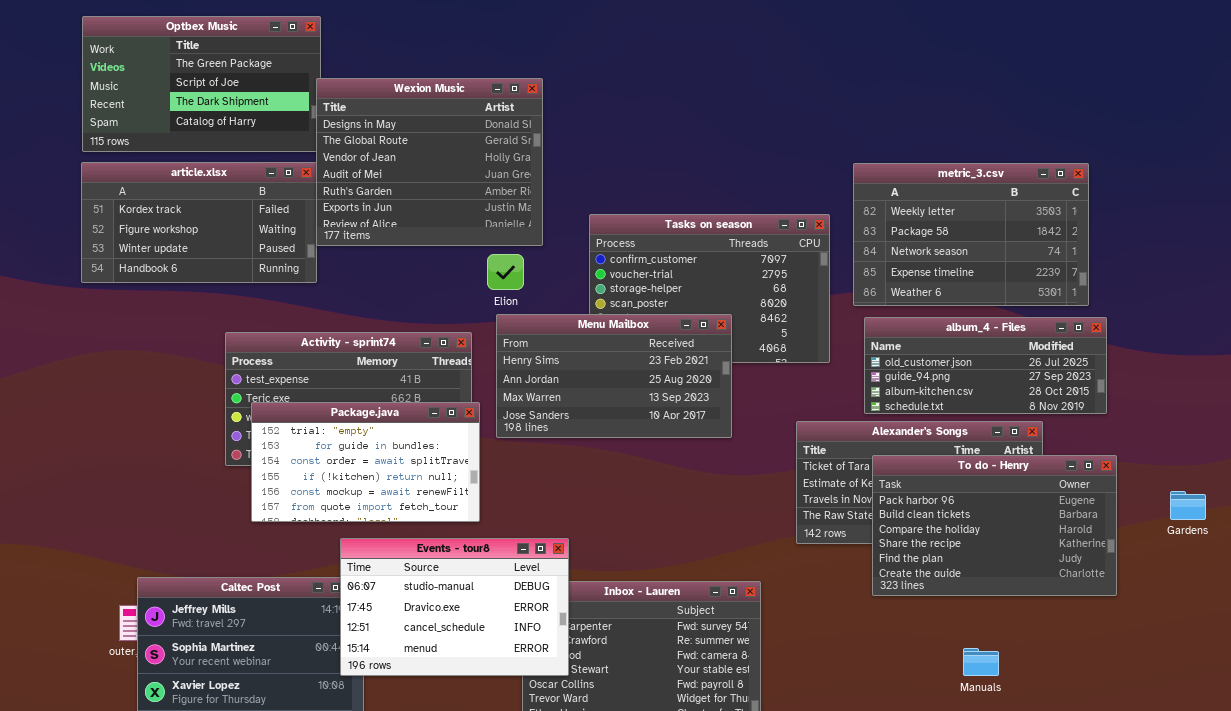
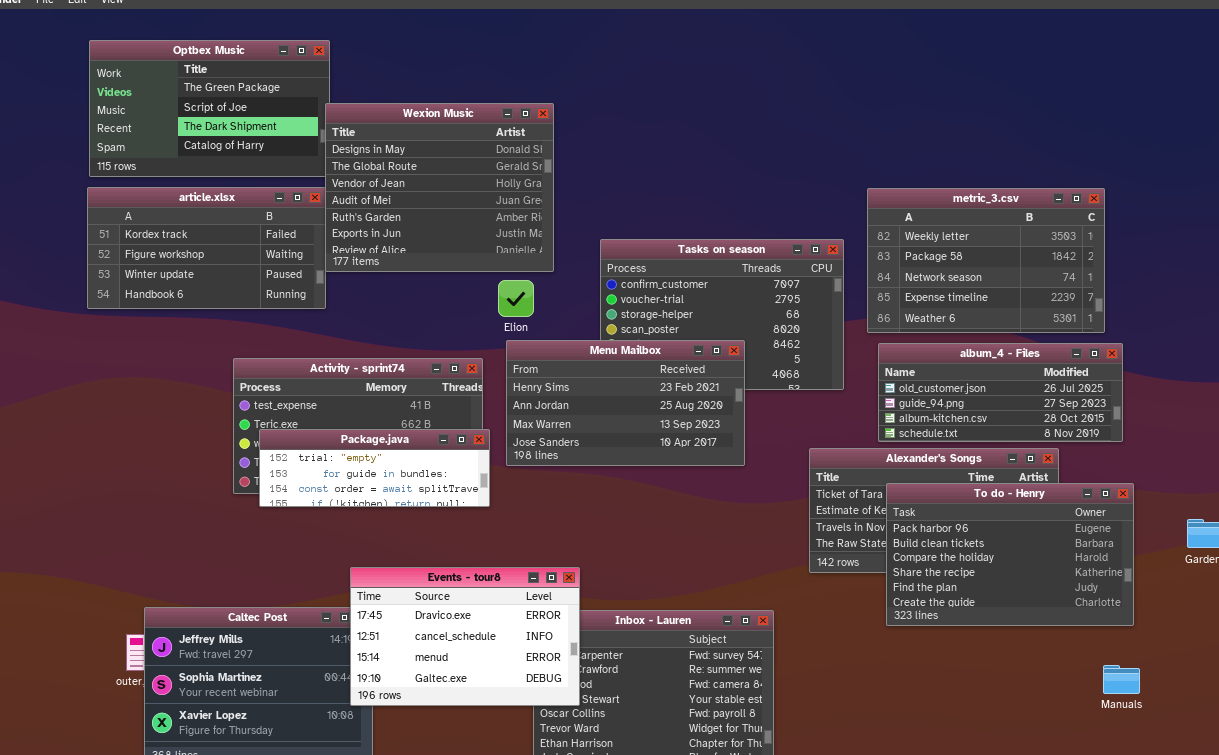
Package.java: [251,402,480,522] -> [259,429,490,507], resized
Events - tour8: [340,538,569,676] -> [350,567,580,706], scrolled down 1 row
Manuals: [963,648,999,676] -> [1103,665,1140,694], moved

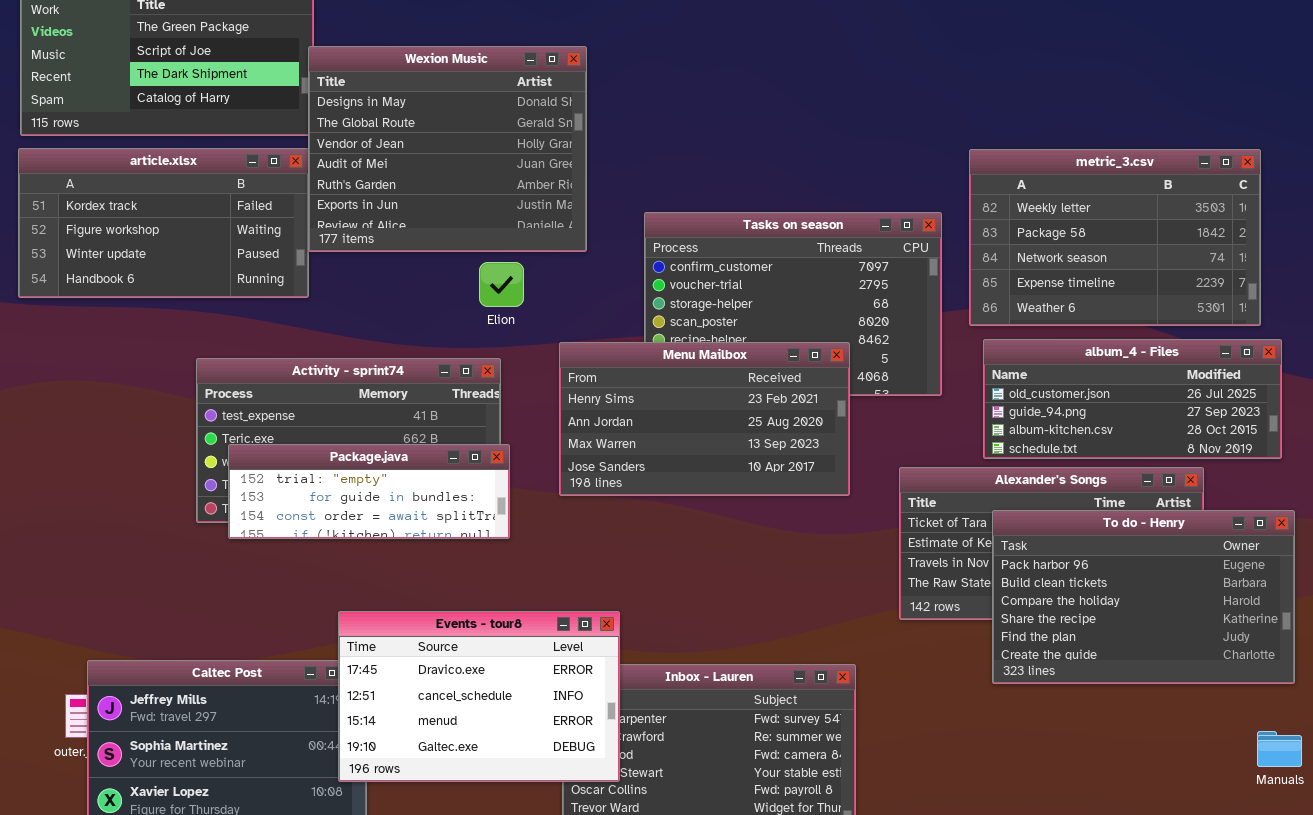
Elion: [498,280,534,317] -> [479,262,524,307], moved
Menu Mailbox: [506,340,745,466] -> [559,342,850,496], moved

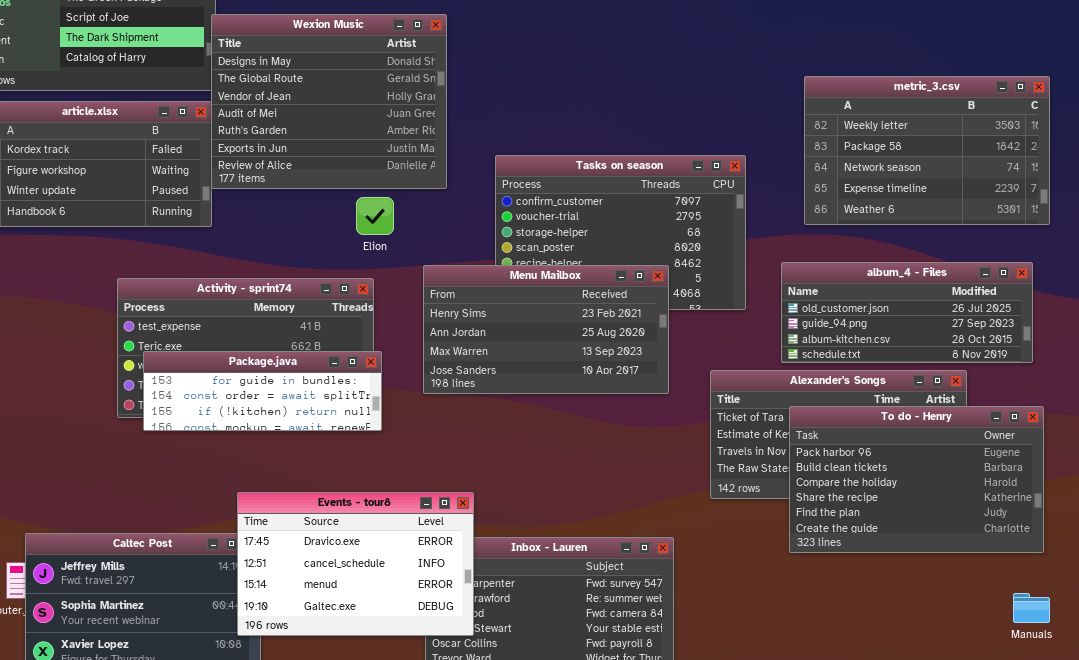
metric_3.csv: [969,149,1261,326] -> [804,76,1050,225], moved
Package.java: [228,444,510,539] -> [143,351,382,431], scrolled down 1 row

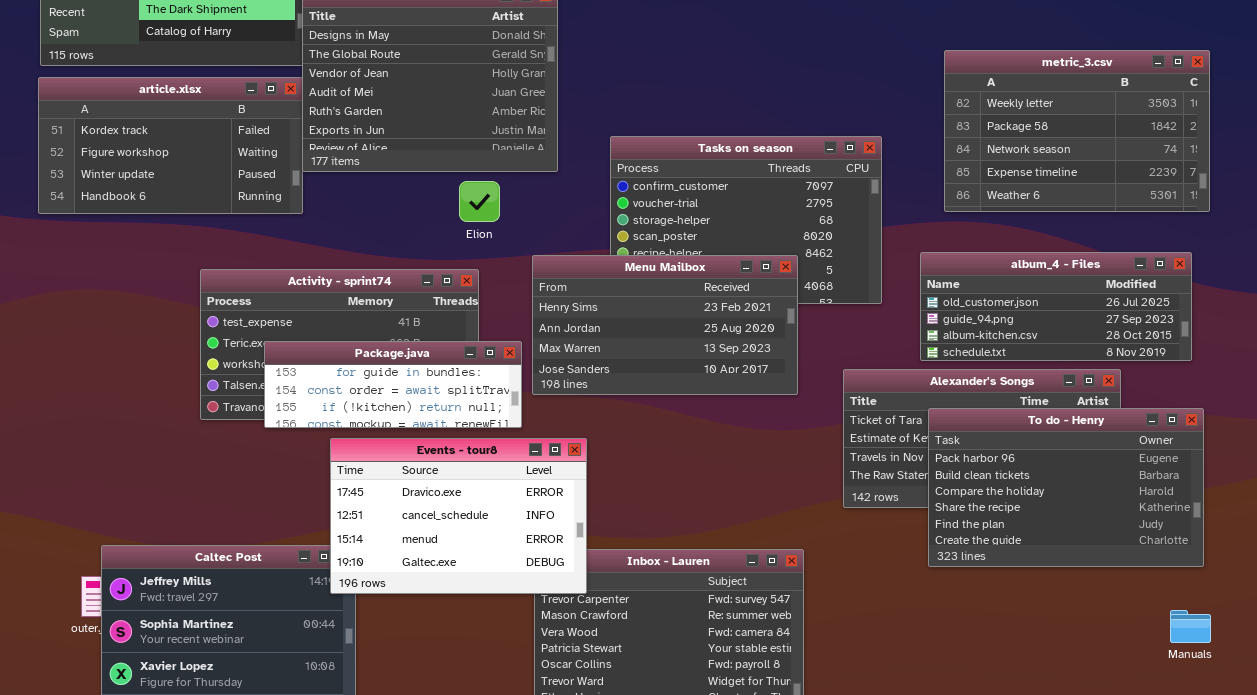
Package.java: [143,351,382,431] -> [264,341,522,428], moved
Events - tour8: [237,492,474,636] -> [330,438,587,594], moved

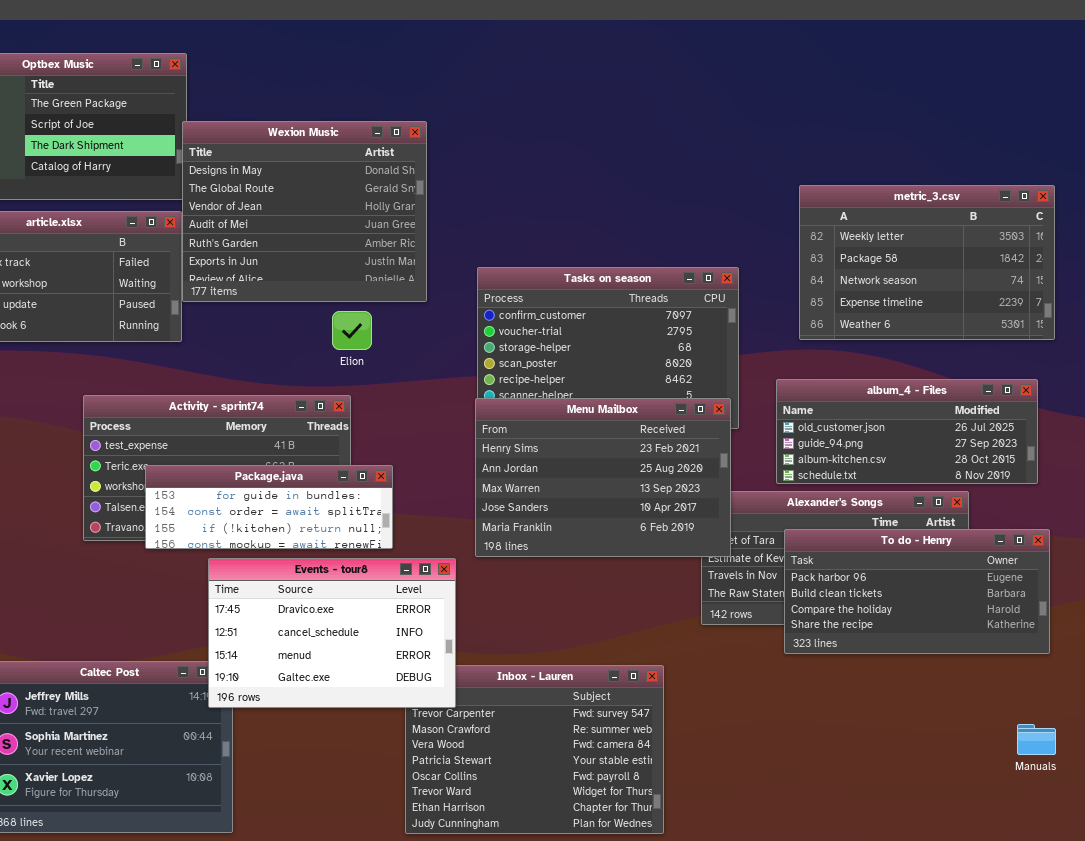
Menu Mailbox: [532,255,798,395] -> [475,398,731,557], moved, resized
To do - Henry: [928,408,1204,567] -> [784,529,1050,654], resized

